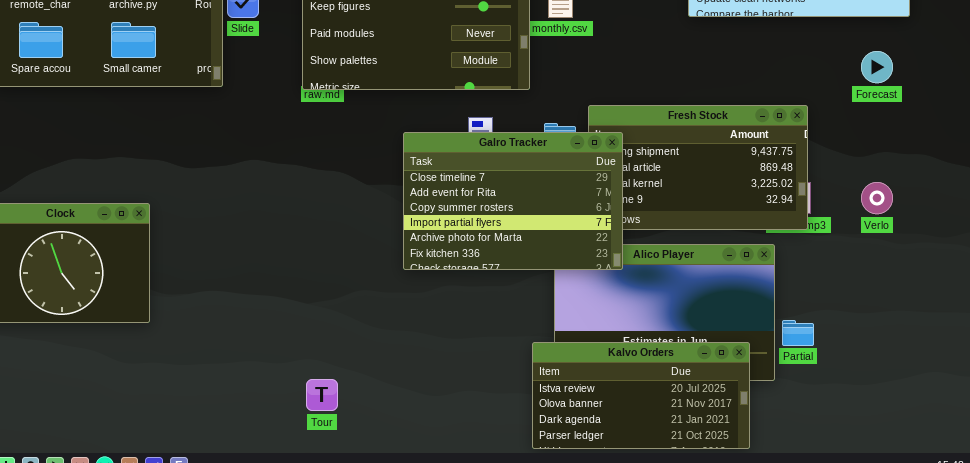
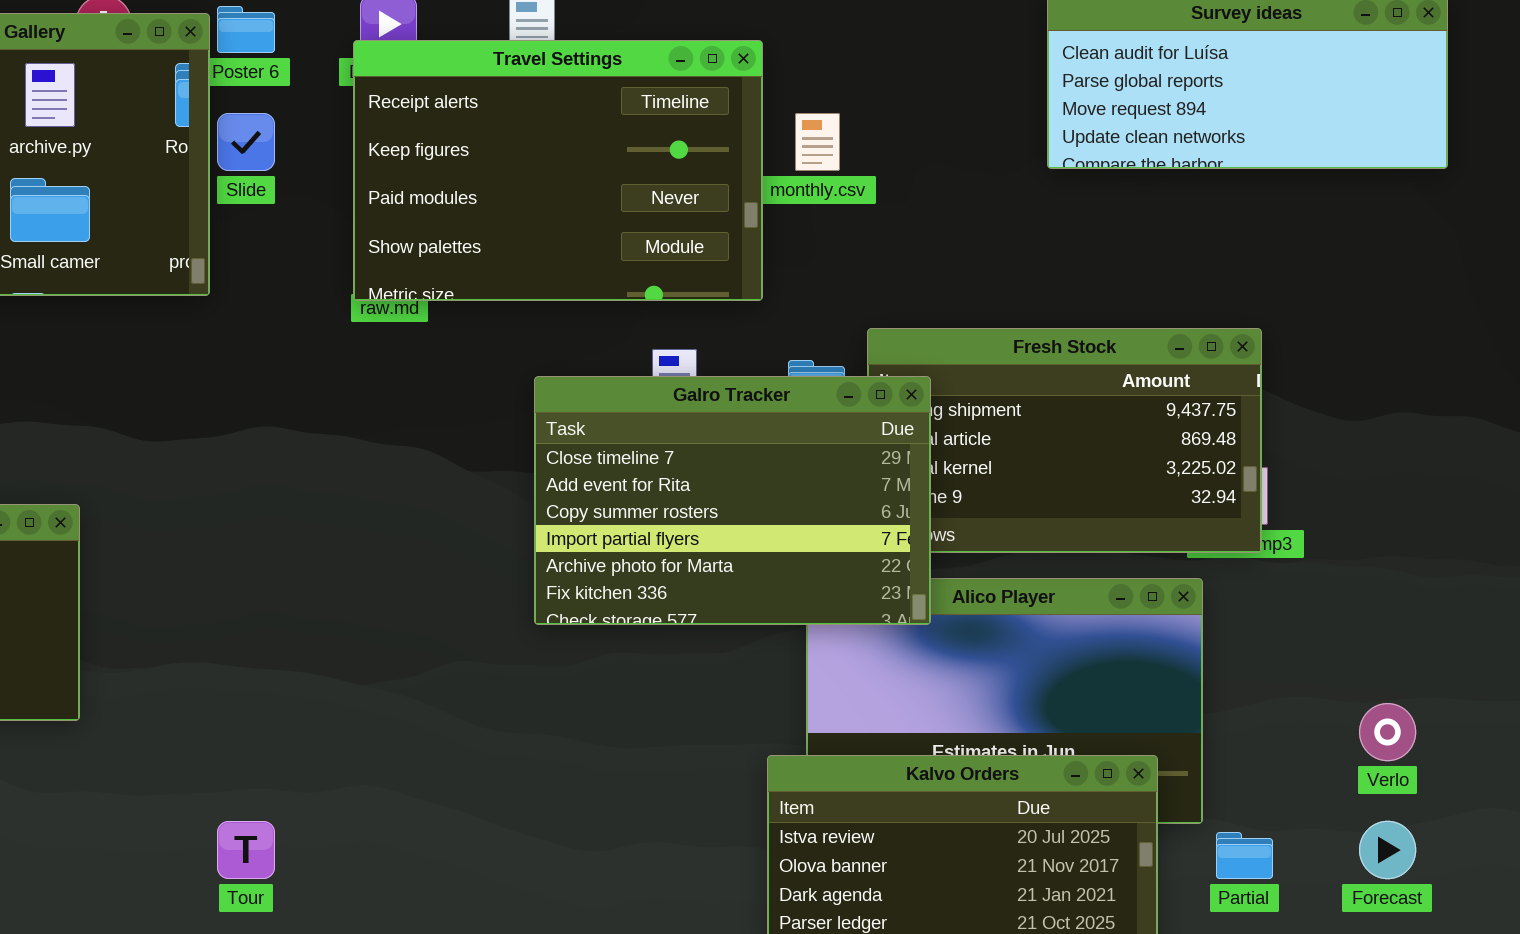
Forecast: [861,51,893,83] -> [1359,821,1416,879], moved
Verlo: [861,182,893,214] -> [1359,703,1416,761], moved
Partial: [782,320,814,346] -> [1216,832,1273,879], moved
Tour: [306,379,338,411] -> [217,821,275,879], moved

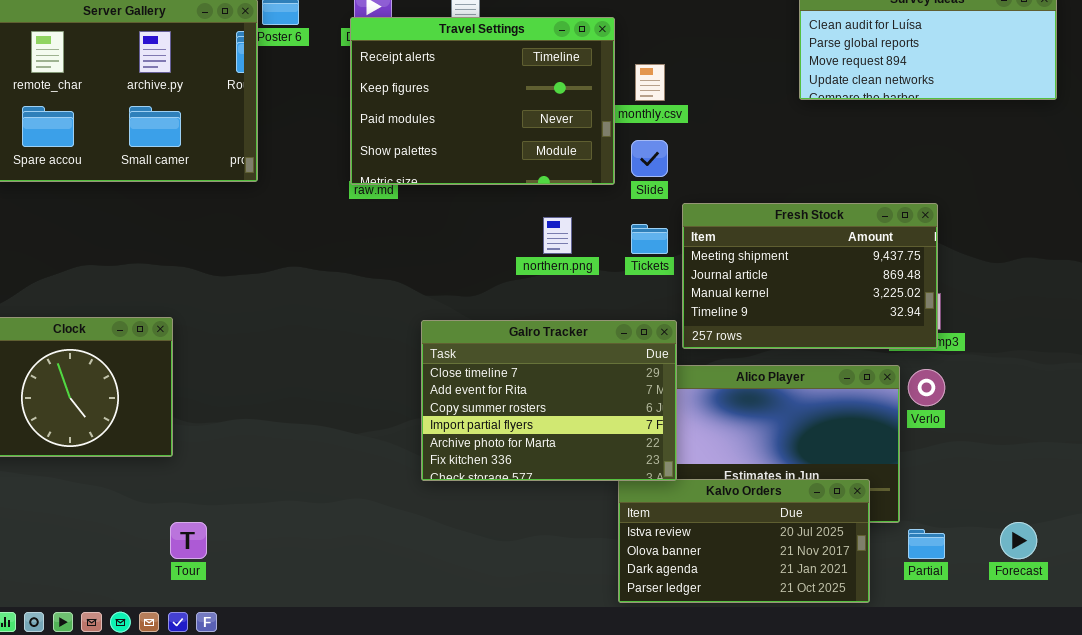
Slide: [217,113,275,171] -> [631,140,668,177], moved
Galro Tracker: [534,376,931,625] -> [421,320,677,481], moved
Verlo: [1359,703,1416,761] -> [908,369,945,406], moved
Tour: [217,821,275,879] -> [170,522,207,559], moved

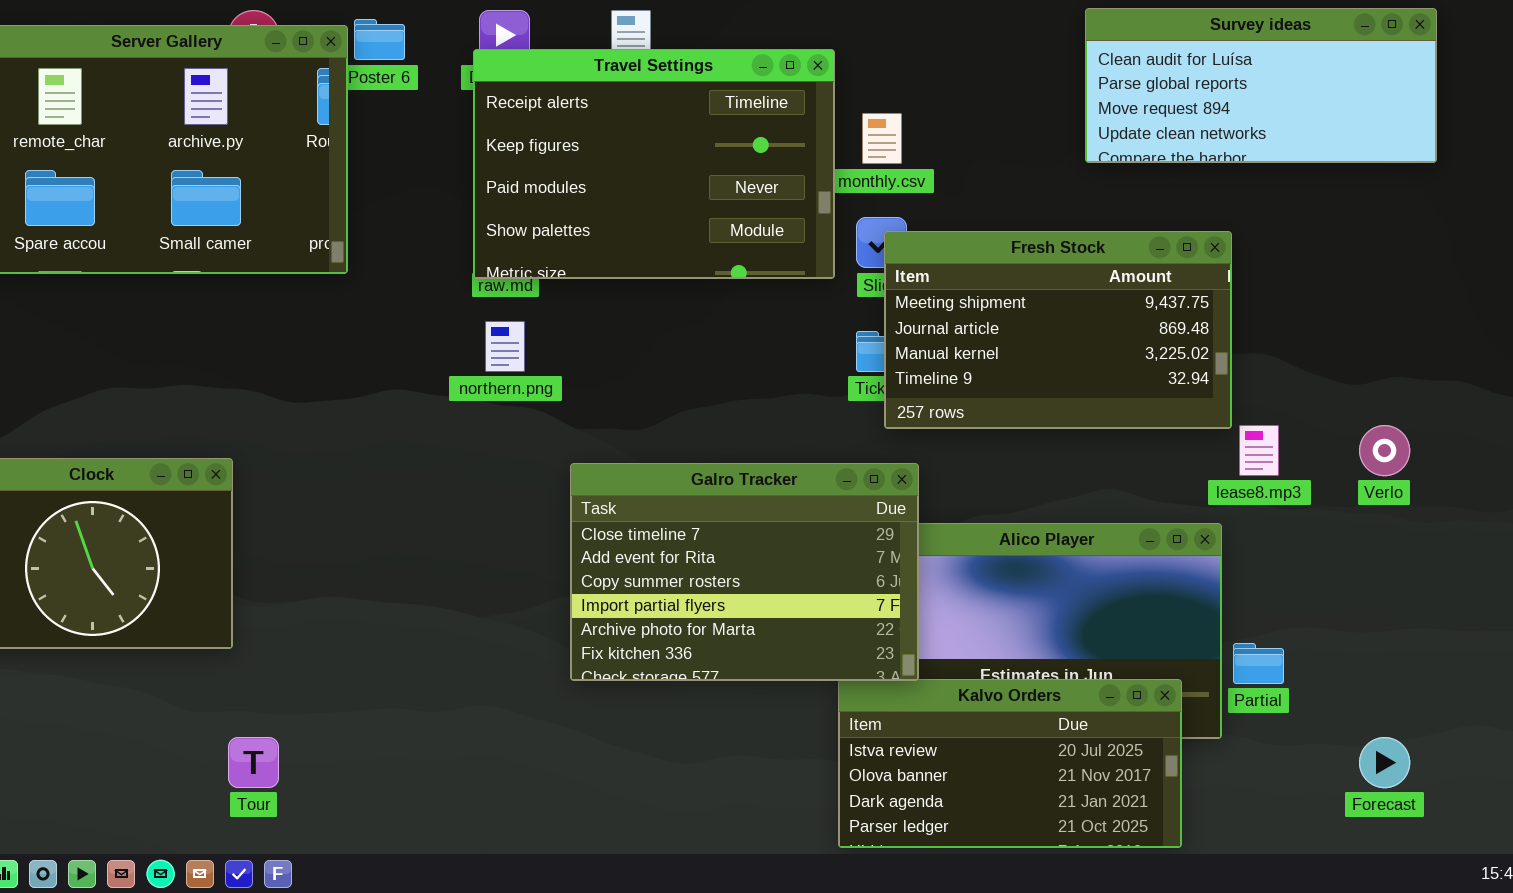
Fresh Stock: [682,203,938,349] -> [884,231,1232,429], moved
northern.png: [543,217,572,254] -> [485,321,525,372], moved
Verlo: [908,369,945,406] -> [1359,425,1410,476], moved
Partial: [908,529,945,559] -> [1233,643,1284,684], moved

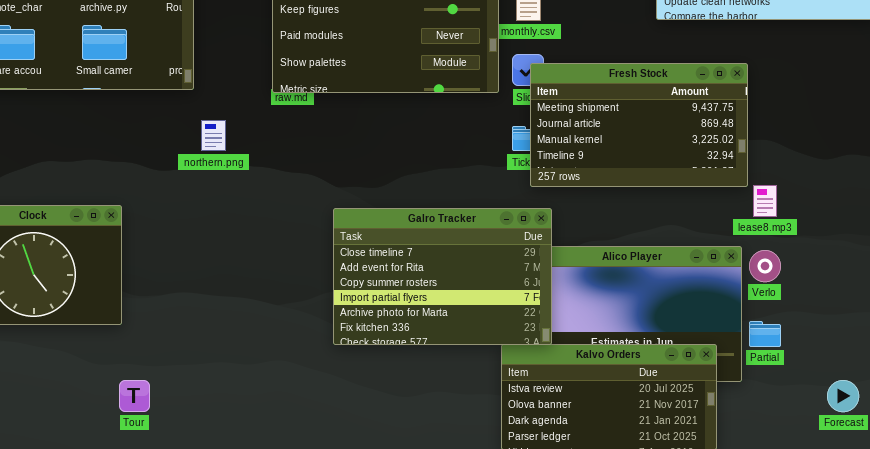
northern.png: [485,321,525,372] -> [201,120,226,151], moved
Verlo: [1359,425,1410,476] -> [749,250,781,282], moved

